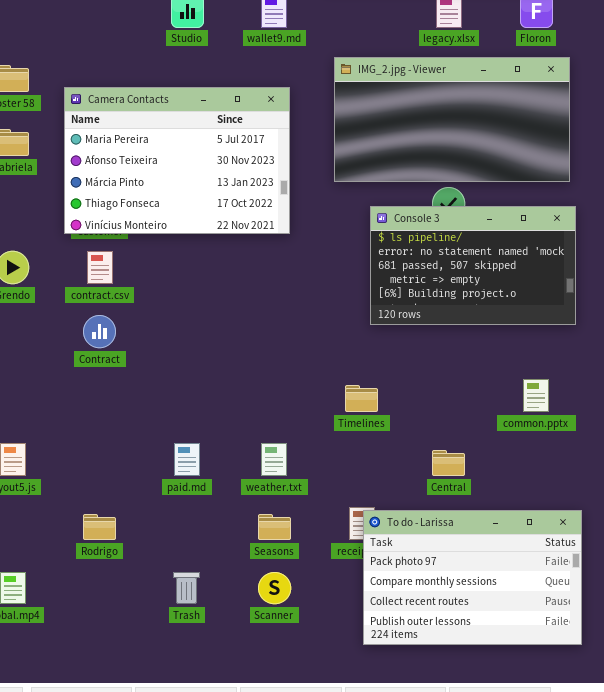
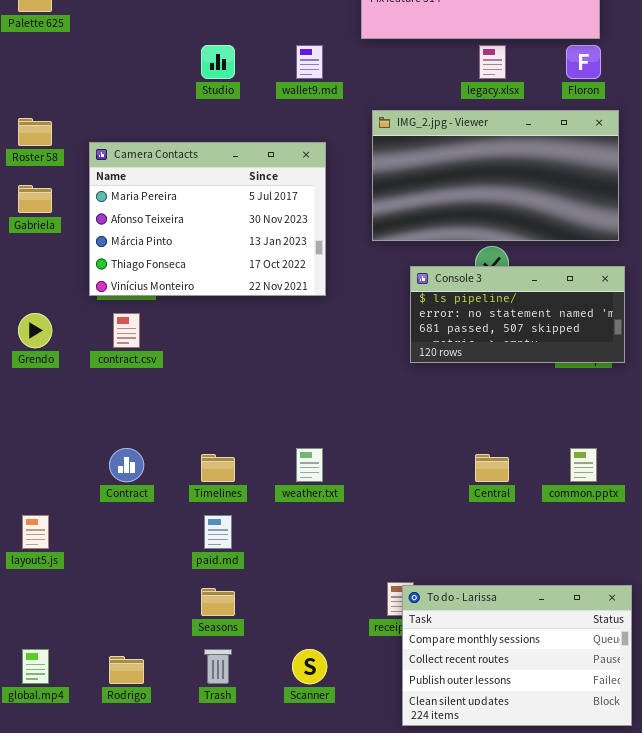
Console 3: [370,206,576,325] -> [410,266,625,363], resized
Contract: [83,315,116,348] -> [109,448,144,482], moved
Timelines: [345,385,378,412] -> [201,454,235,482], moved
weather.txt: [261,443,287,476] -> [296,448,323,482], moved
Central: [432,450,465,476] -> [475,454,509,482], moved
To do - Larissa: [363,510,582,645] -> [402,585,632,726], scrolled down 1 row
Rodrigo: [83,514,116,540] -> [109,656,144,684], moved
Seasons: [258,514,291,540] -> [201,588,235,616], moved

